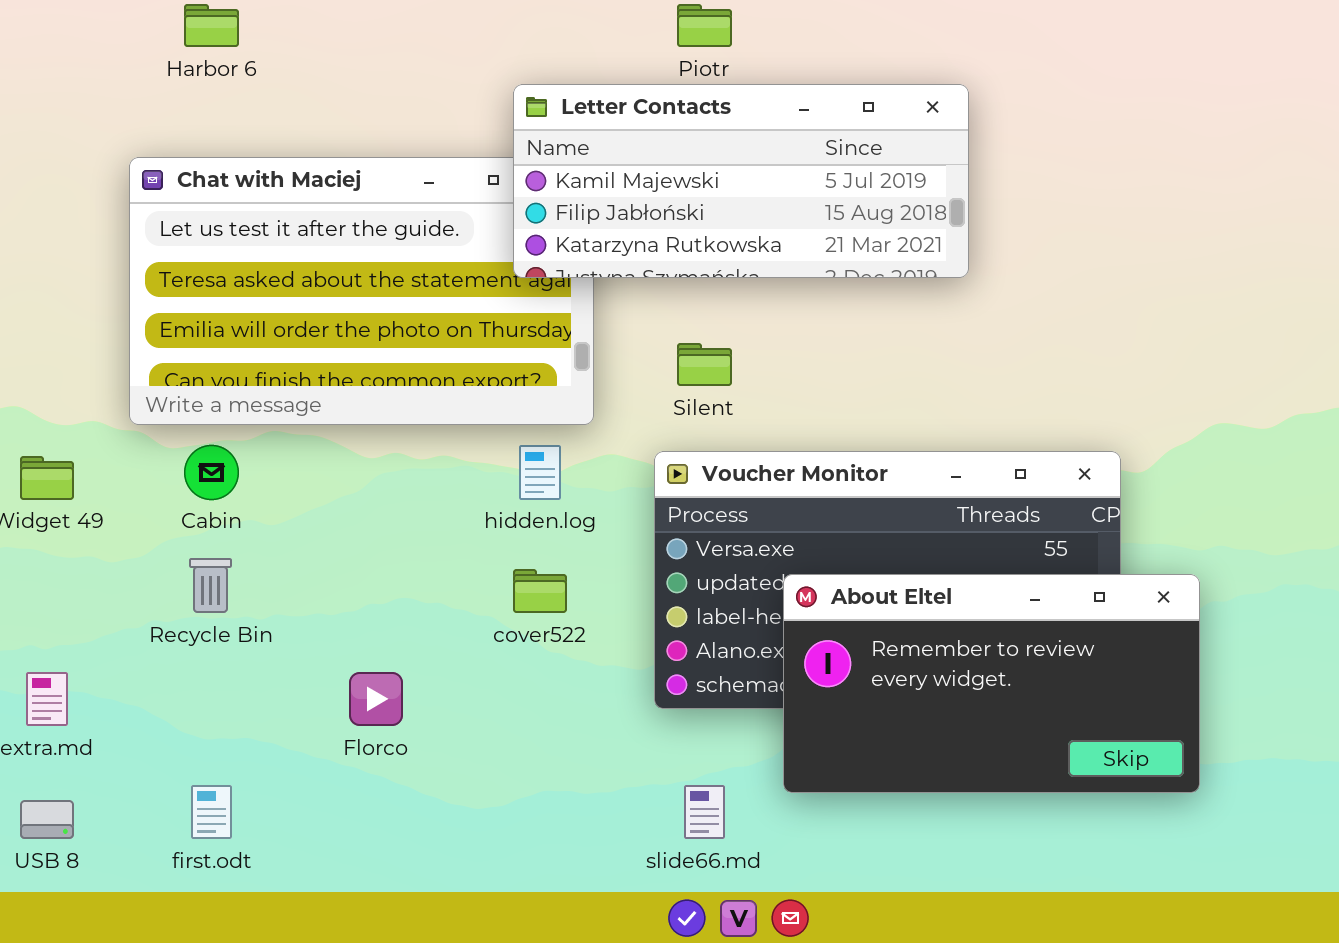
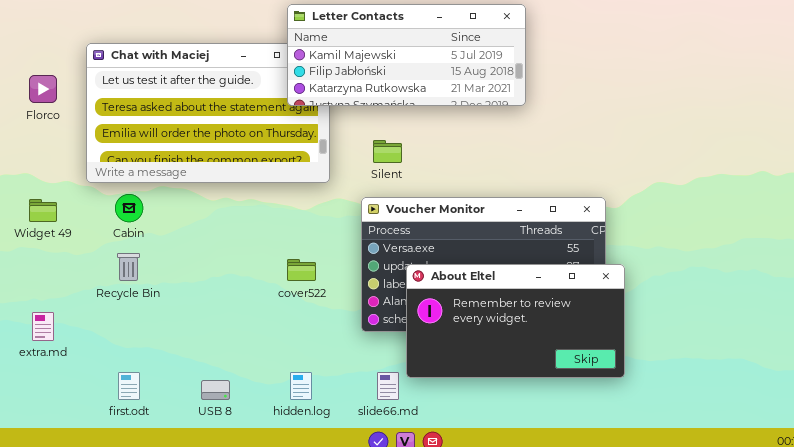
hidden.log: [519,445,561,500] -> [290,372,312,400], moved
About Eltel: [783,574,1200,793] -> [406,264,625,378], moved
Florco: [349,672,403,726] -> [29,75,57,103], moved
USB 8: [20,800,74,839] -> [201,380,230,400], moved

